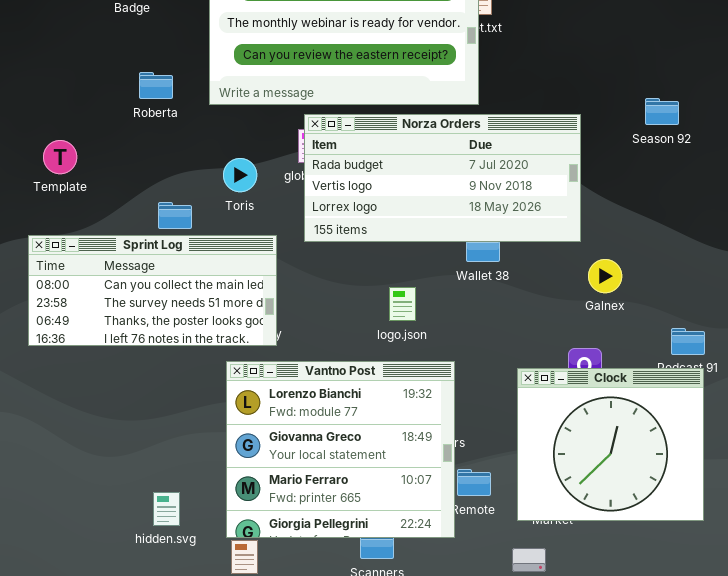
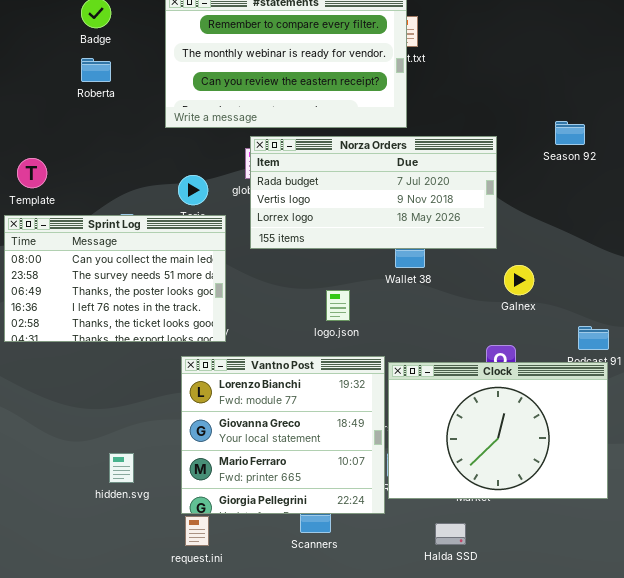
Roberta: [139,72,173,99] -> [81,58,111,82], moved
Sprint Log: [28,235,277,346] -> [4,215,226,342], resized
Clock: [517,368,704,521] -> [388,362,608,499], resized
hidden.svg: [153,492,180,526] -> [109,453,134,483], moved

